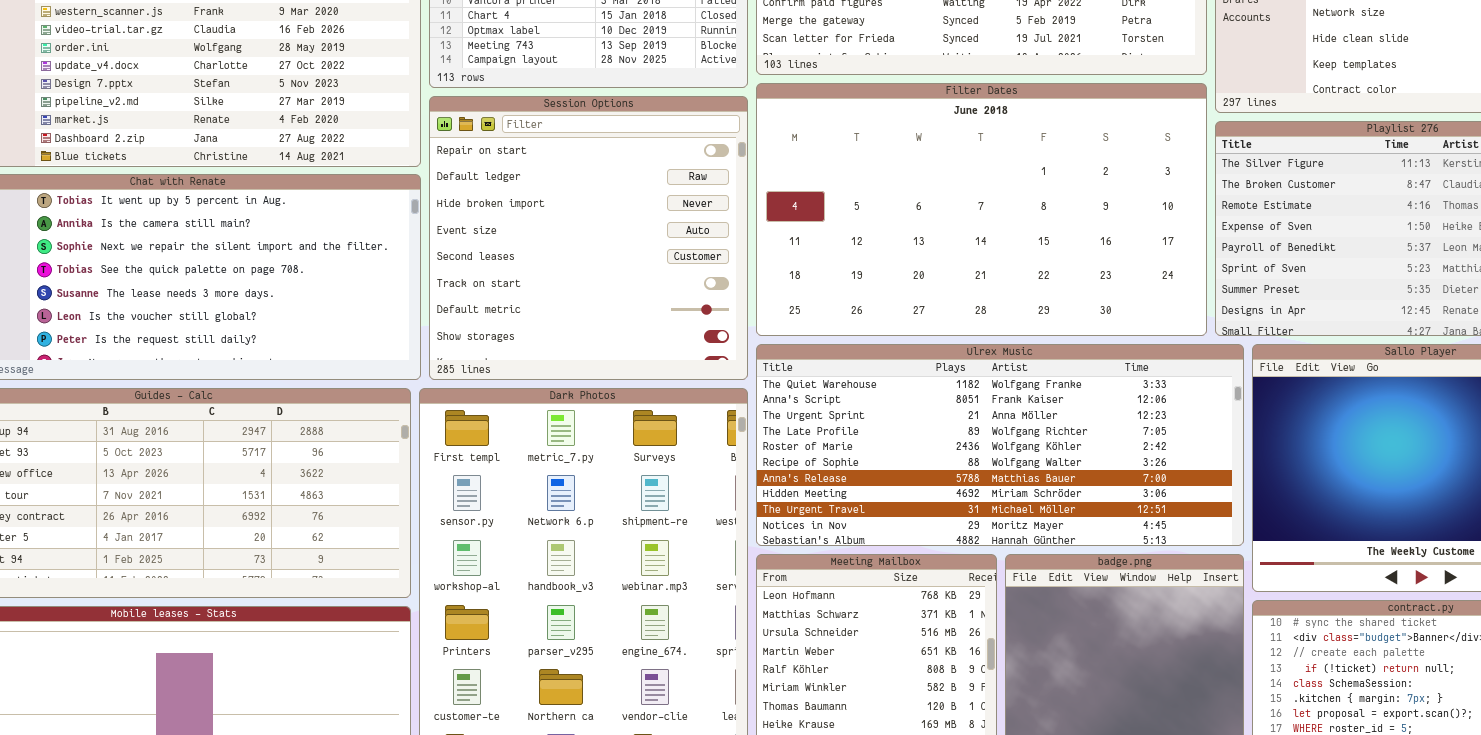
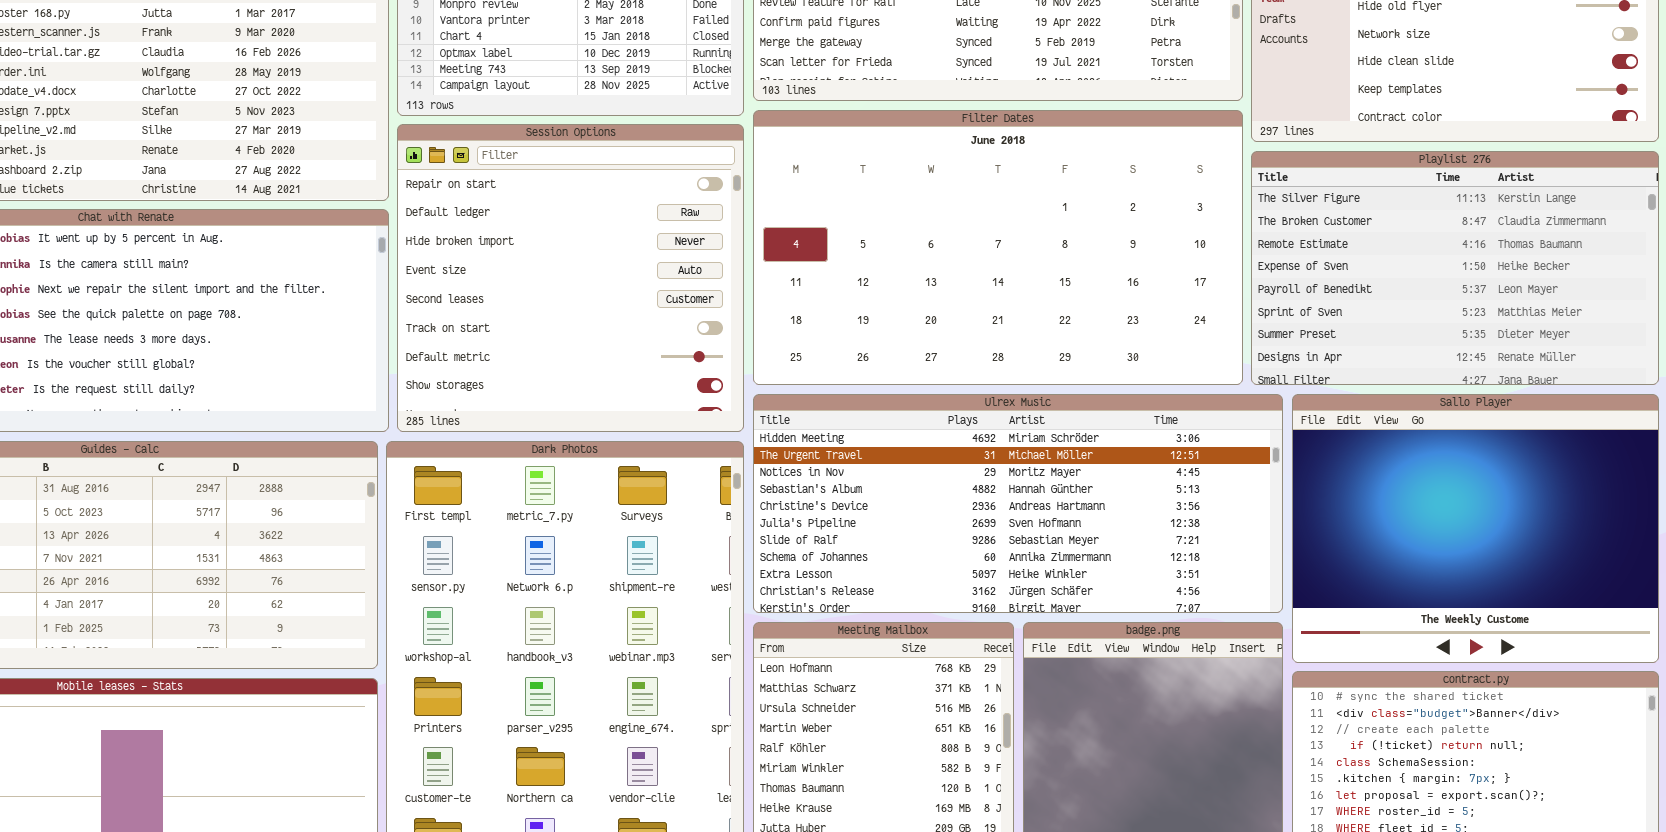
Ulrex Music: [756,344,1244,546] -> [753,394,1283,613], scrolled down 7 rows

